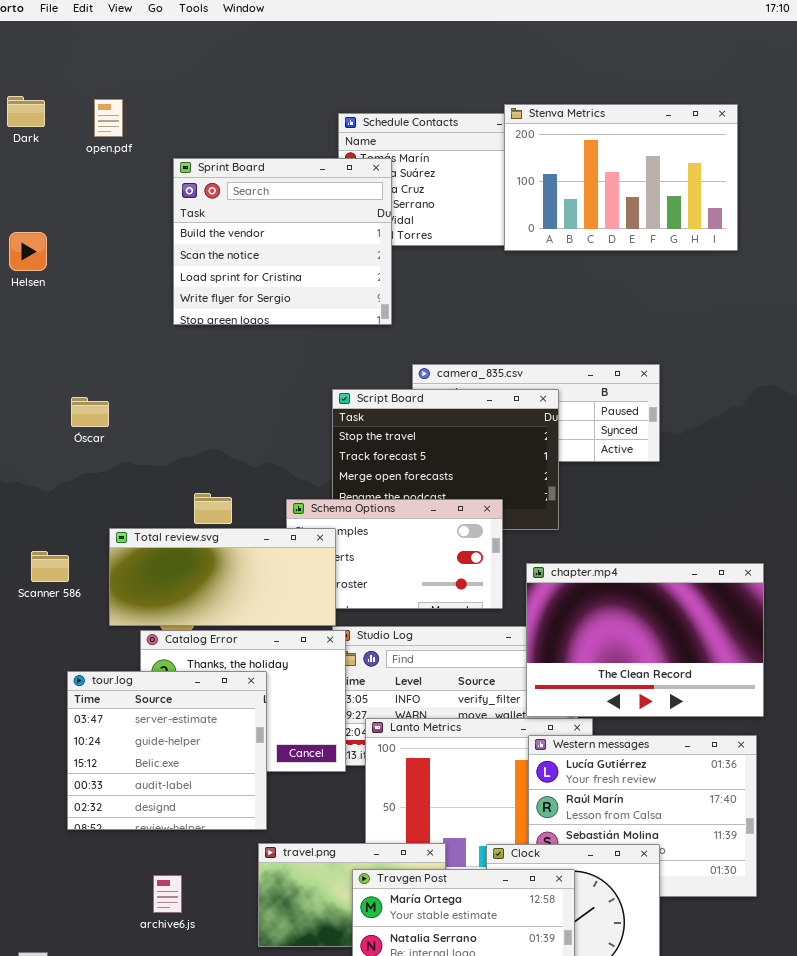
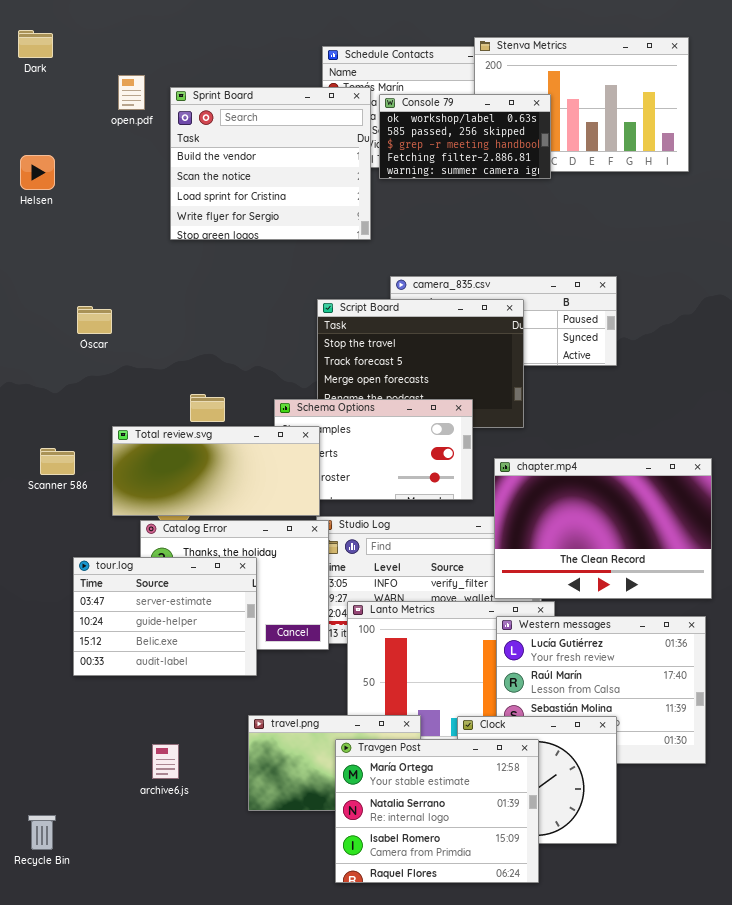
open.pdf: [94,99,123,137] -> [118,75,145,110], moved
Console 79: none -> [379,94,551,179], opened
tour.log: [67,671,267,830] -> [73,557,257,676], resized

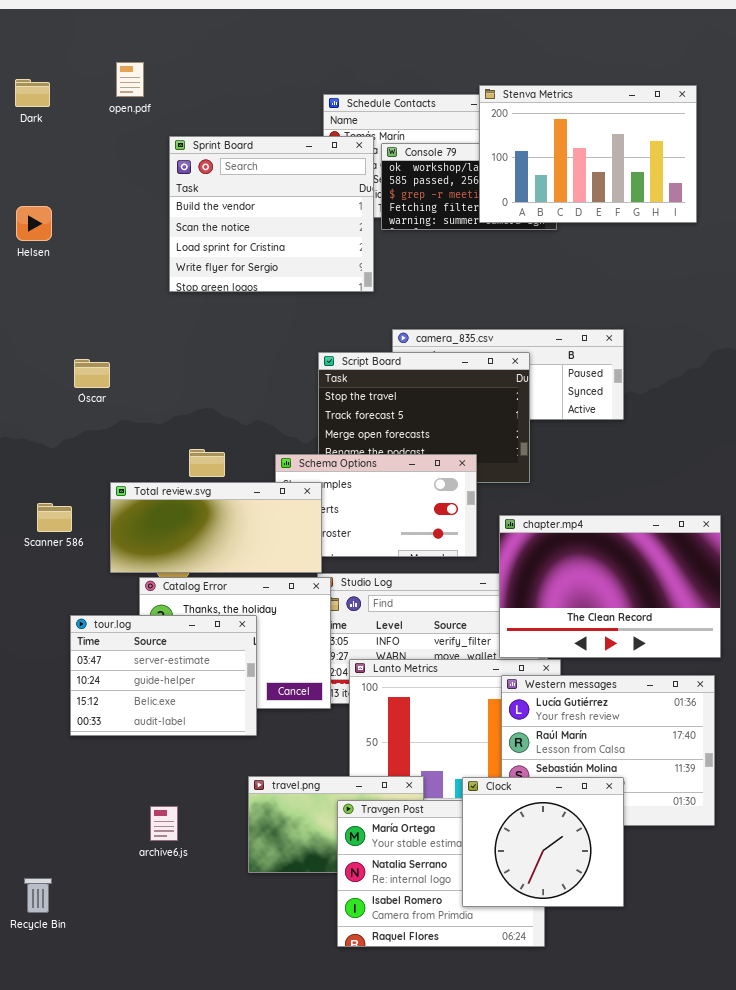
Stenva Metrics: [474,37,689,172] -> [479,85,697,223], raised
open.pdf: [118,75,145,110] -> [116,62,144,97], moved
Clock: [457,716,617,844] -> [462,777,624,907], raised

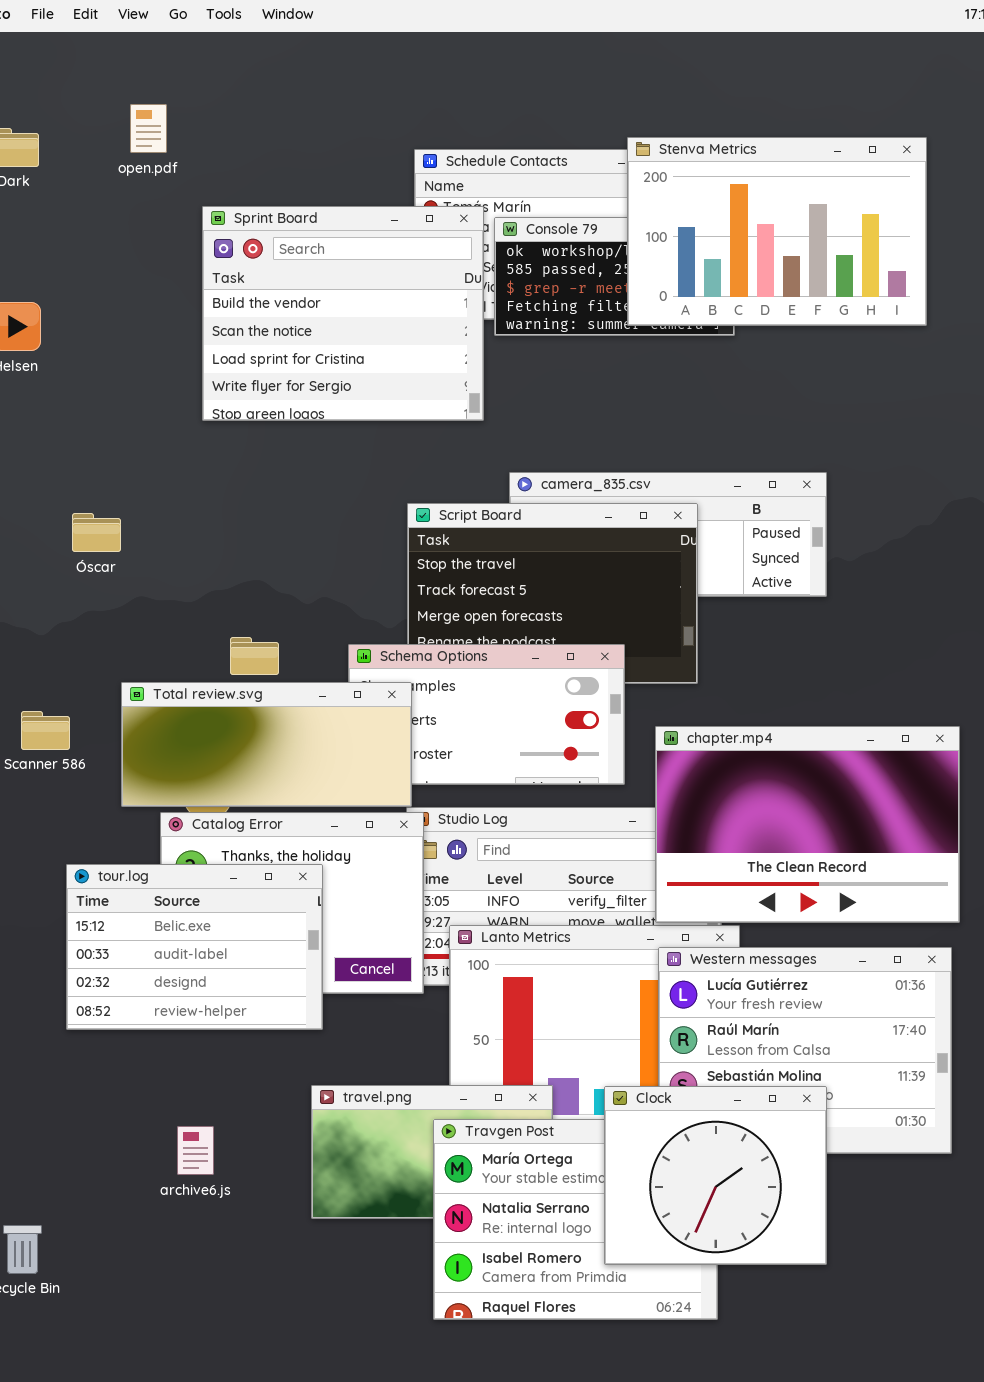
tour.log: [70,615,257,736] -> [66,864,323,1030], scrolled down 2 rows

